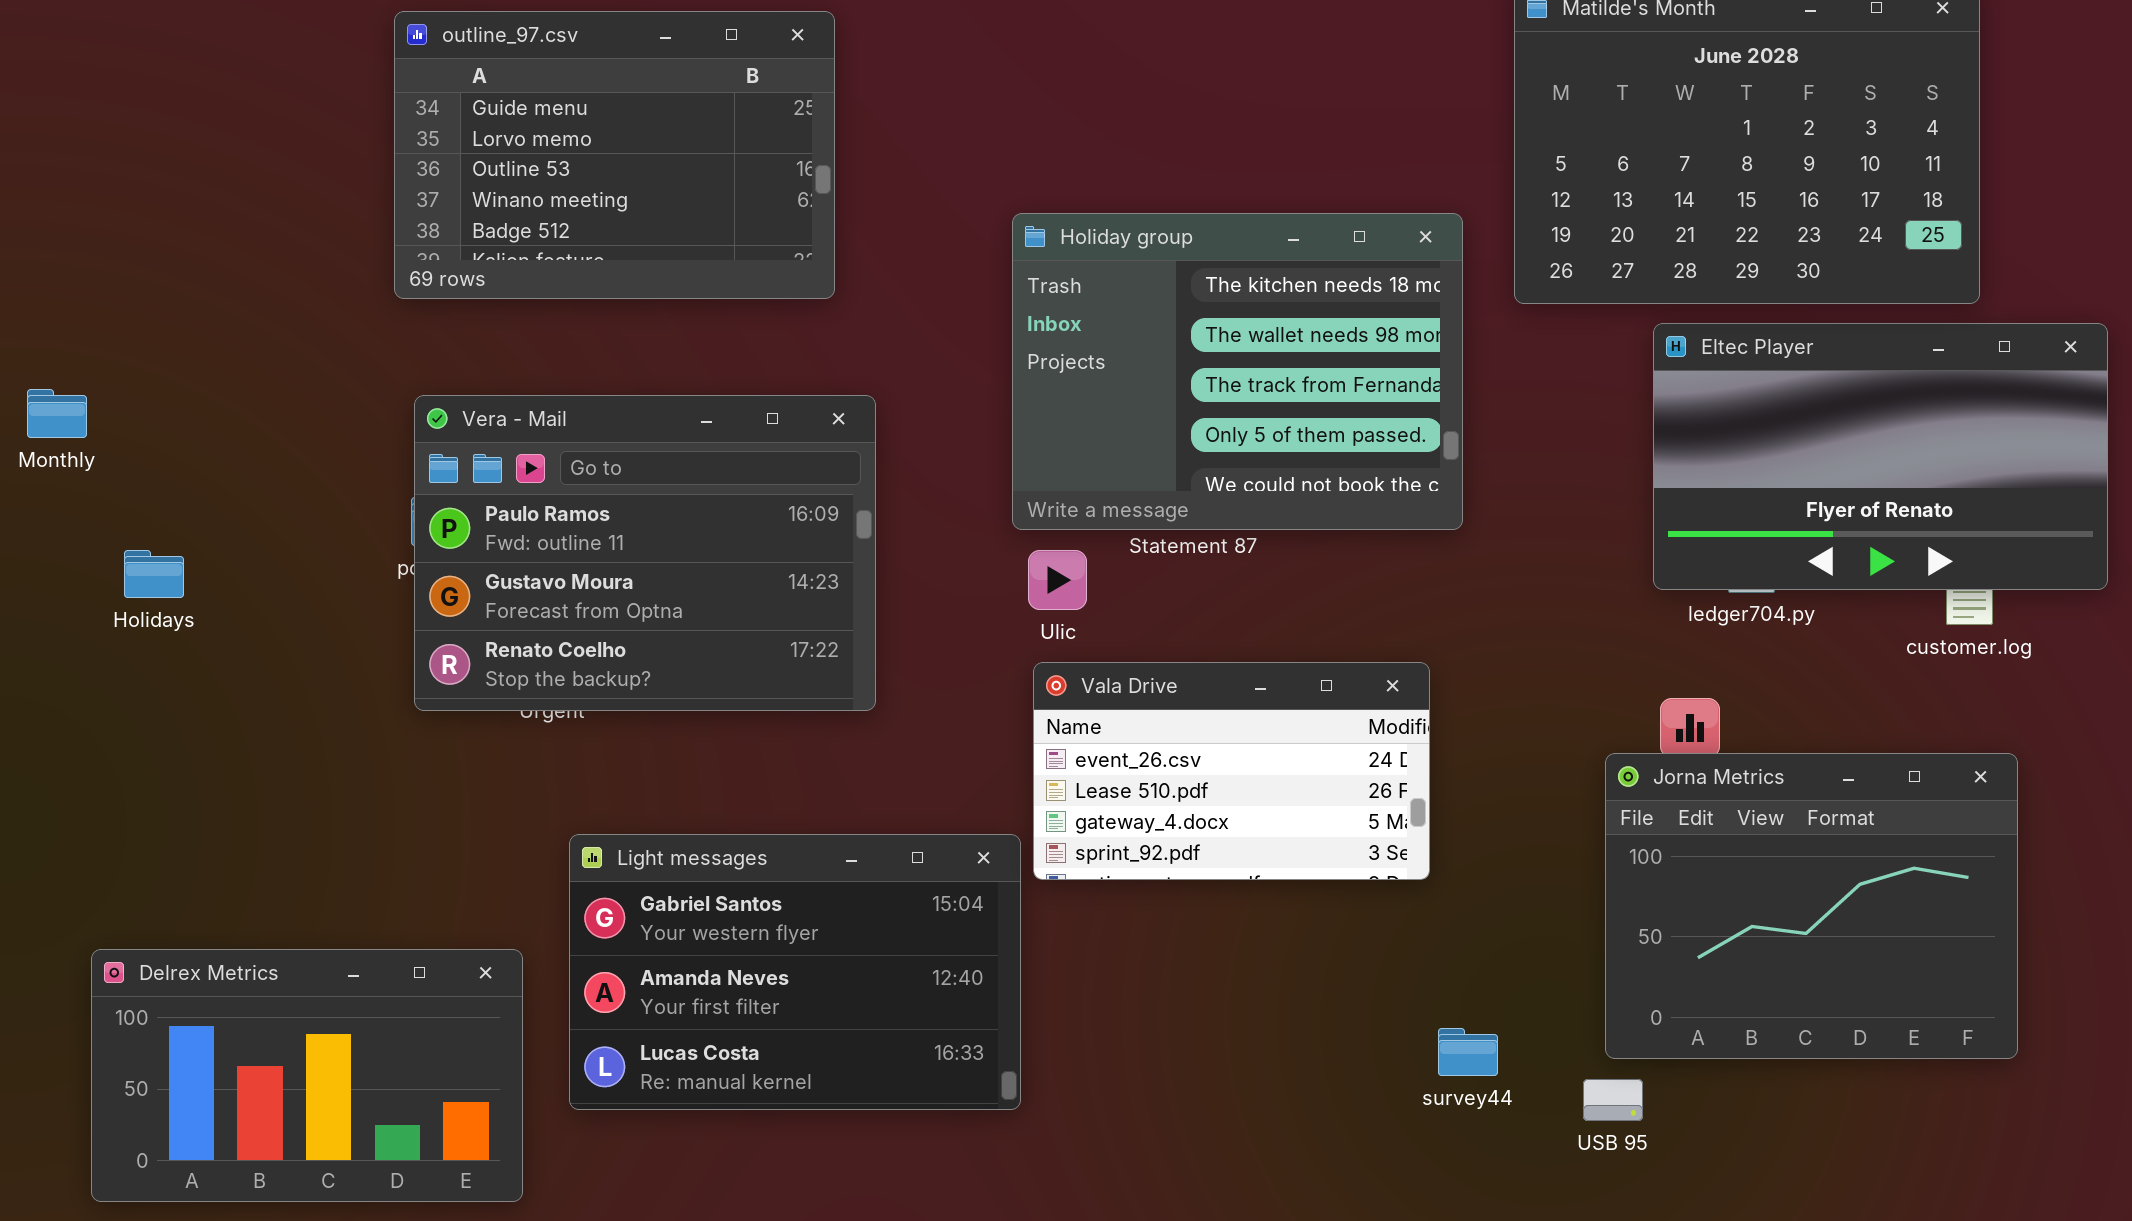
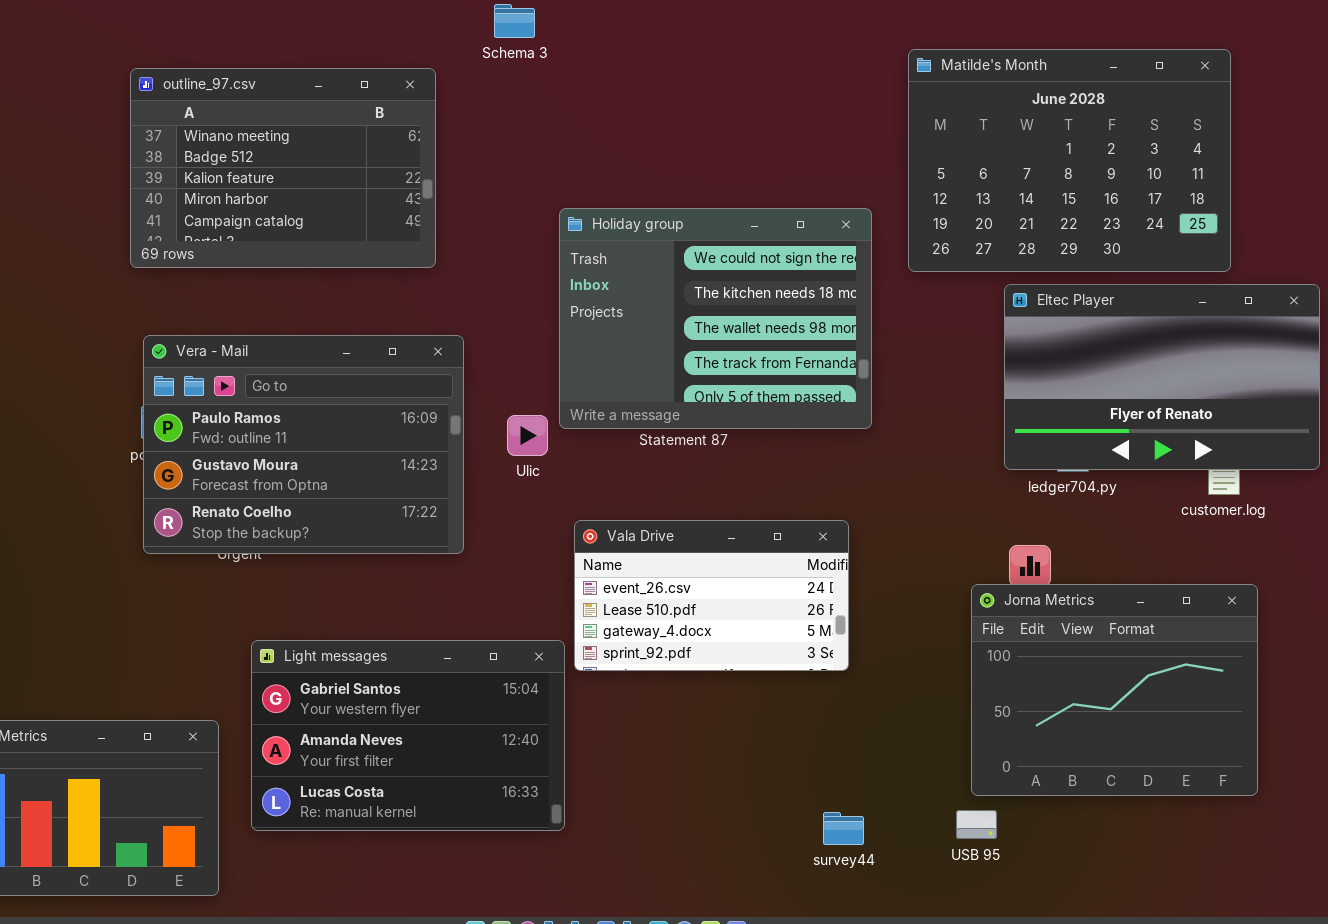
outline_97.csv: [394,11,835,299] -> [130,68,436,268], scrolled down 3 rows
Holiday group: [1012,213,1463,530] -> [559,208,872,429], scrolled up 1 row
Ulic: [1028,550,1087,610] -> [507,415,548,456], moved
survey44: [1438,1028,1498,1076] -> [823,812,864,845], moved

